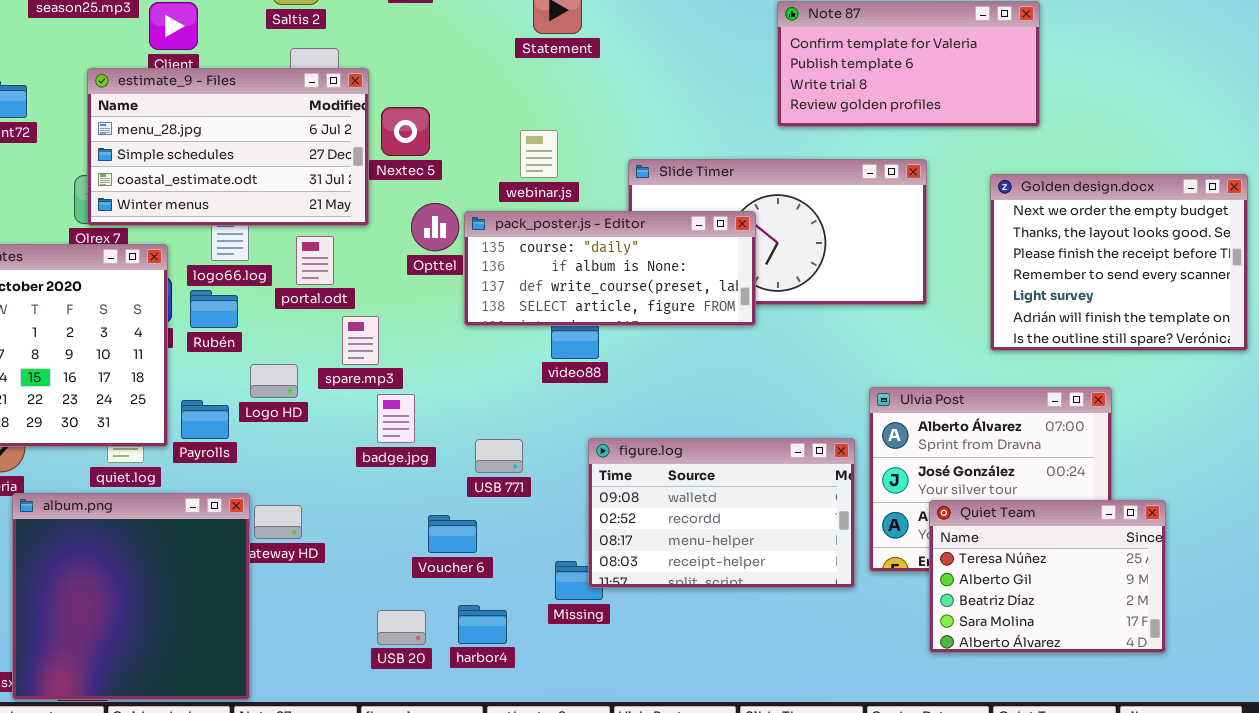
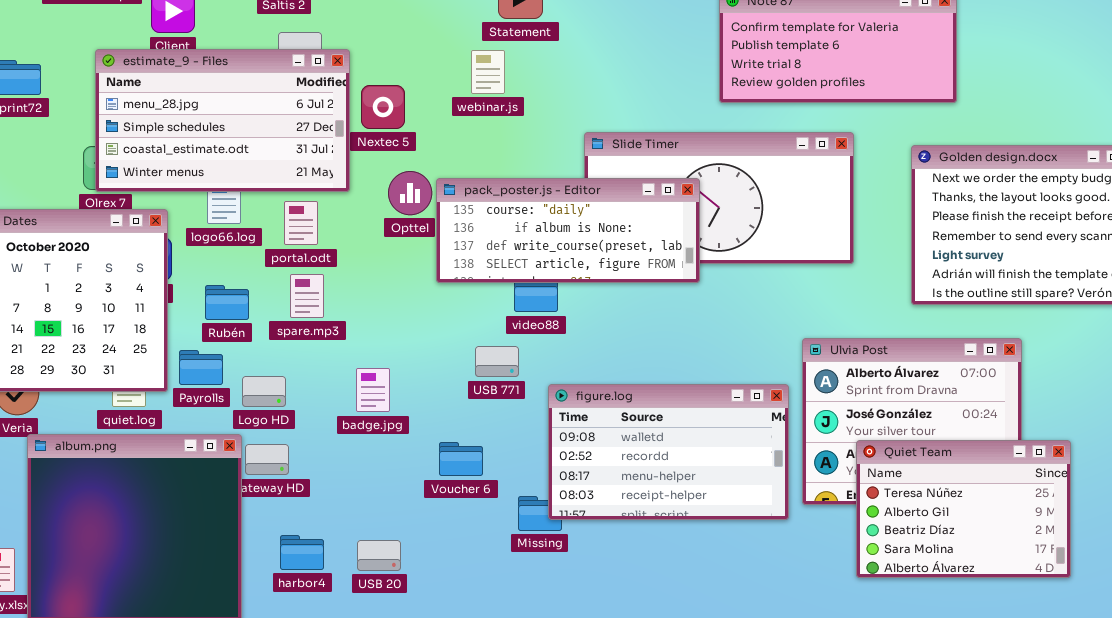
webinar.js: [520,130,558,178] -> [471,50,505,94], moved
Rubén: [190,290,238,328] -> [205,285,249,320], moved
spare.mp3: [342,316,379,365] -> [290,274,324,318], moved
Logo HD: [250,364,298,398] -> [242,376,286,407], moved
badge.jpg: [377,394,415,443] -> [356,368,390,412], moved
USB 771: [475,439,523,473] -> [475,346,519,377], moved
Voucher 6: [428,515,477,553] -> [439,442,483,476], moved
harbor4: [458,605,507,644] -> [280,535,324,570], moved

